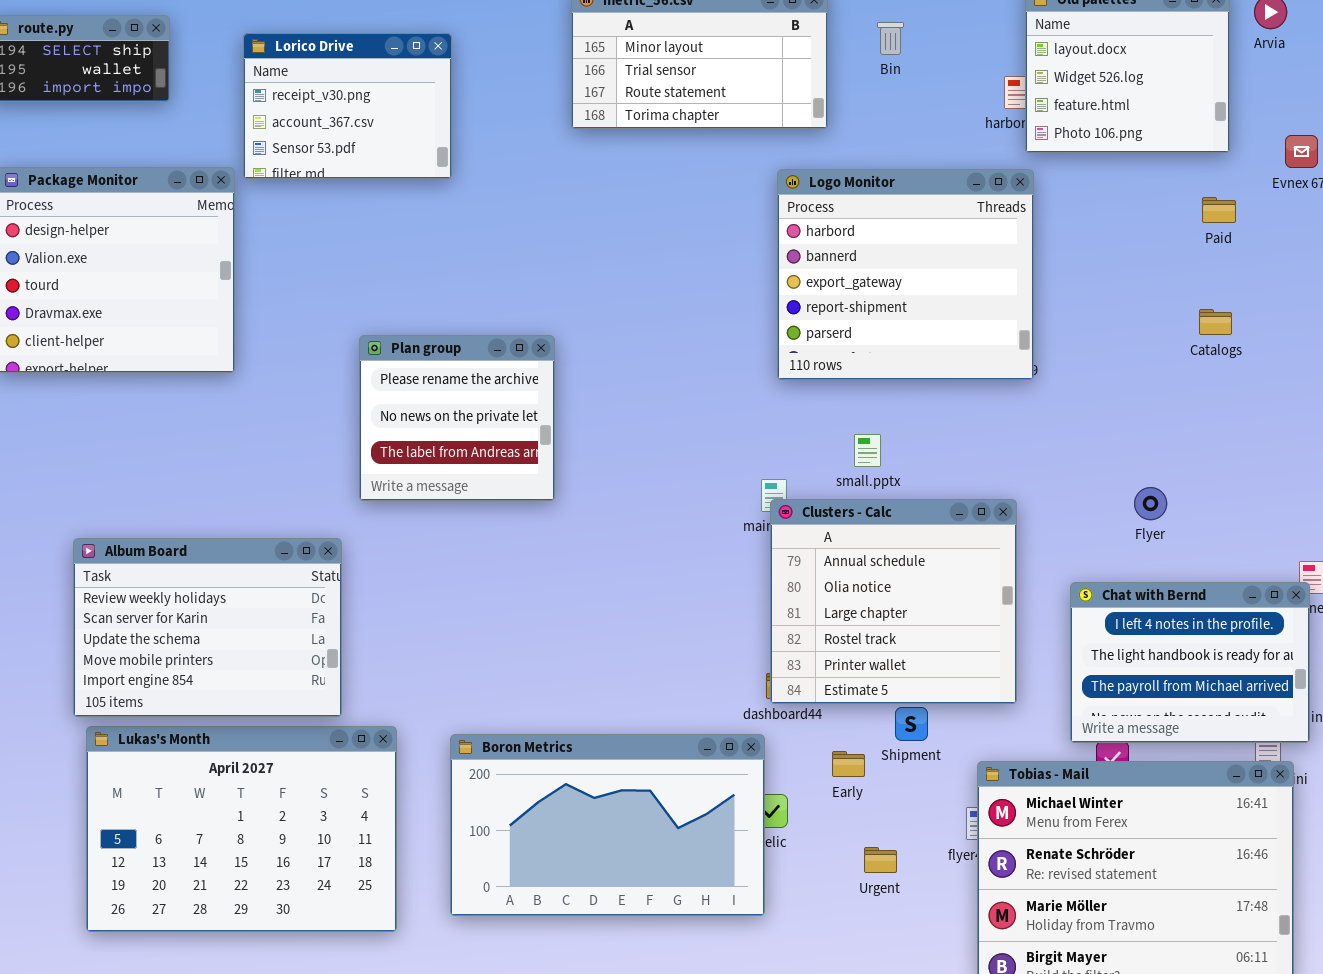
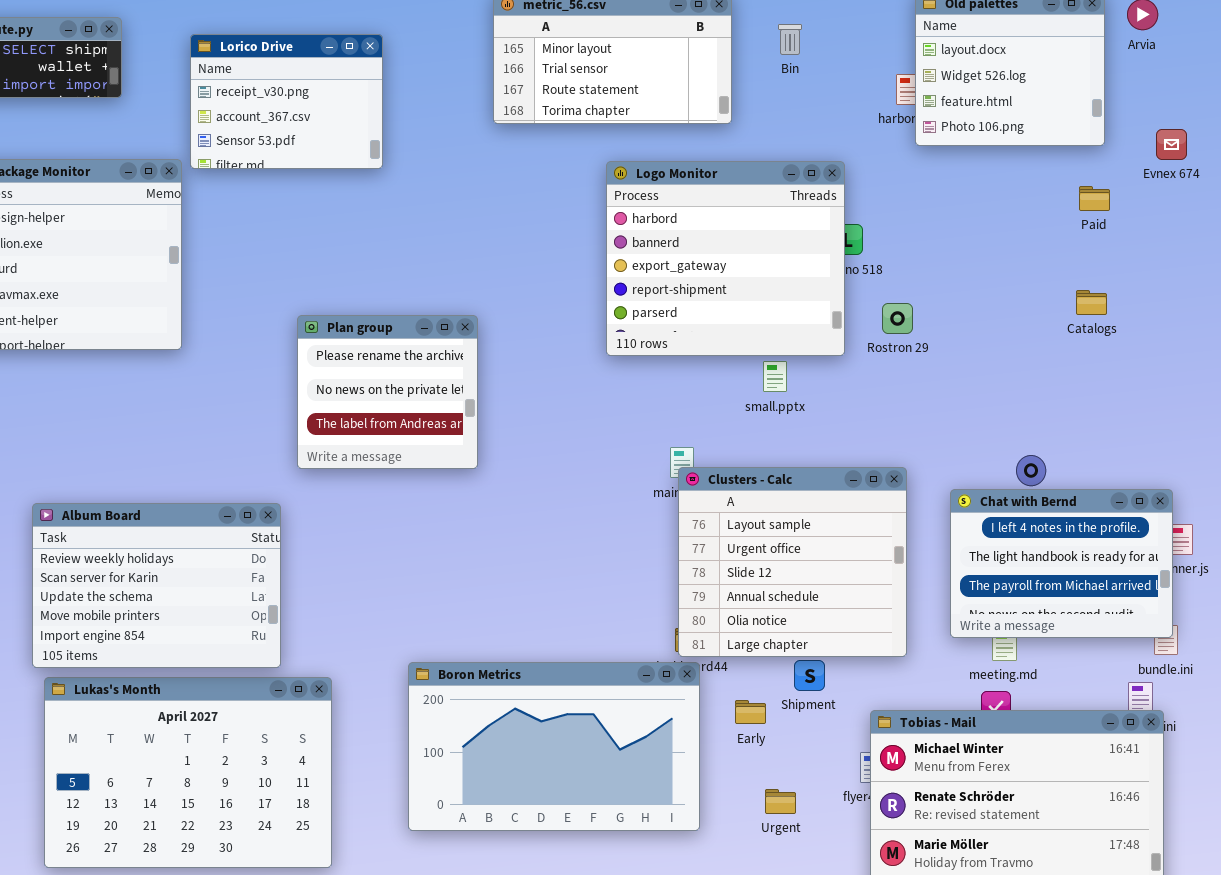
Logo Monitor: [777,169,1034,380] -> [606,161,845,356], moved
small.pptx: [854,434,881,467] -> [763,361,787,392], moved
Clusters - Calc: [770,499,1017,704] -> [678,467,907,657], scrolled up 3 rows
Chat with Bernd: [1070,582,1310,743] -> [950,489,1173,638], moved
Boron Metrics: [450,734,765,916] -> [408,662,700,831], moved

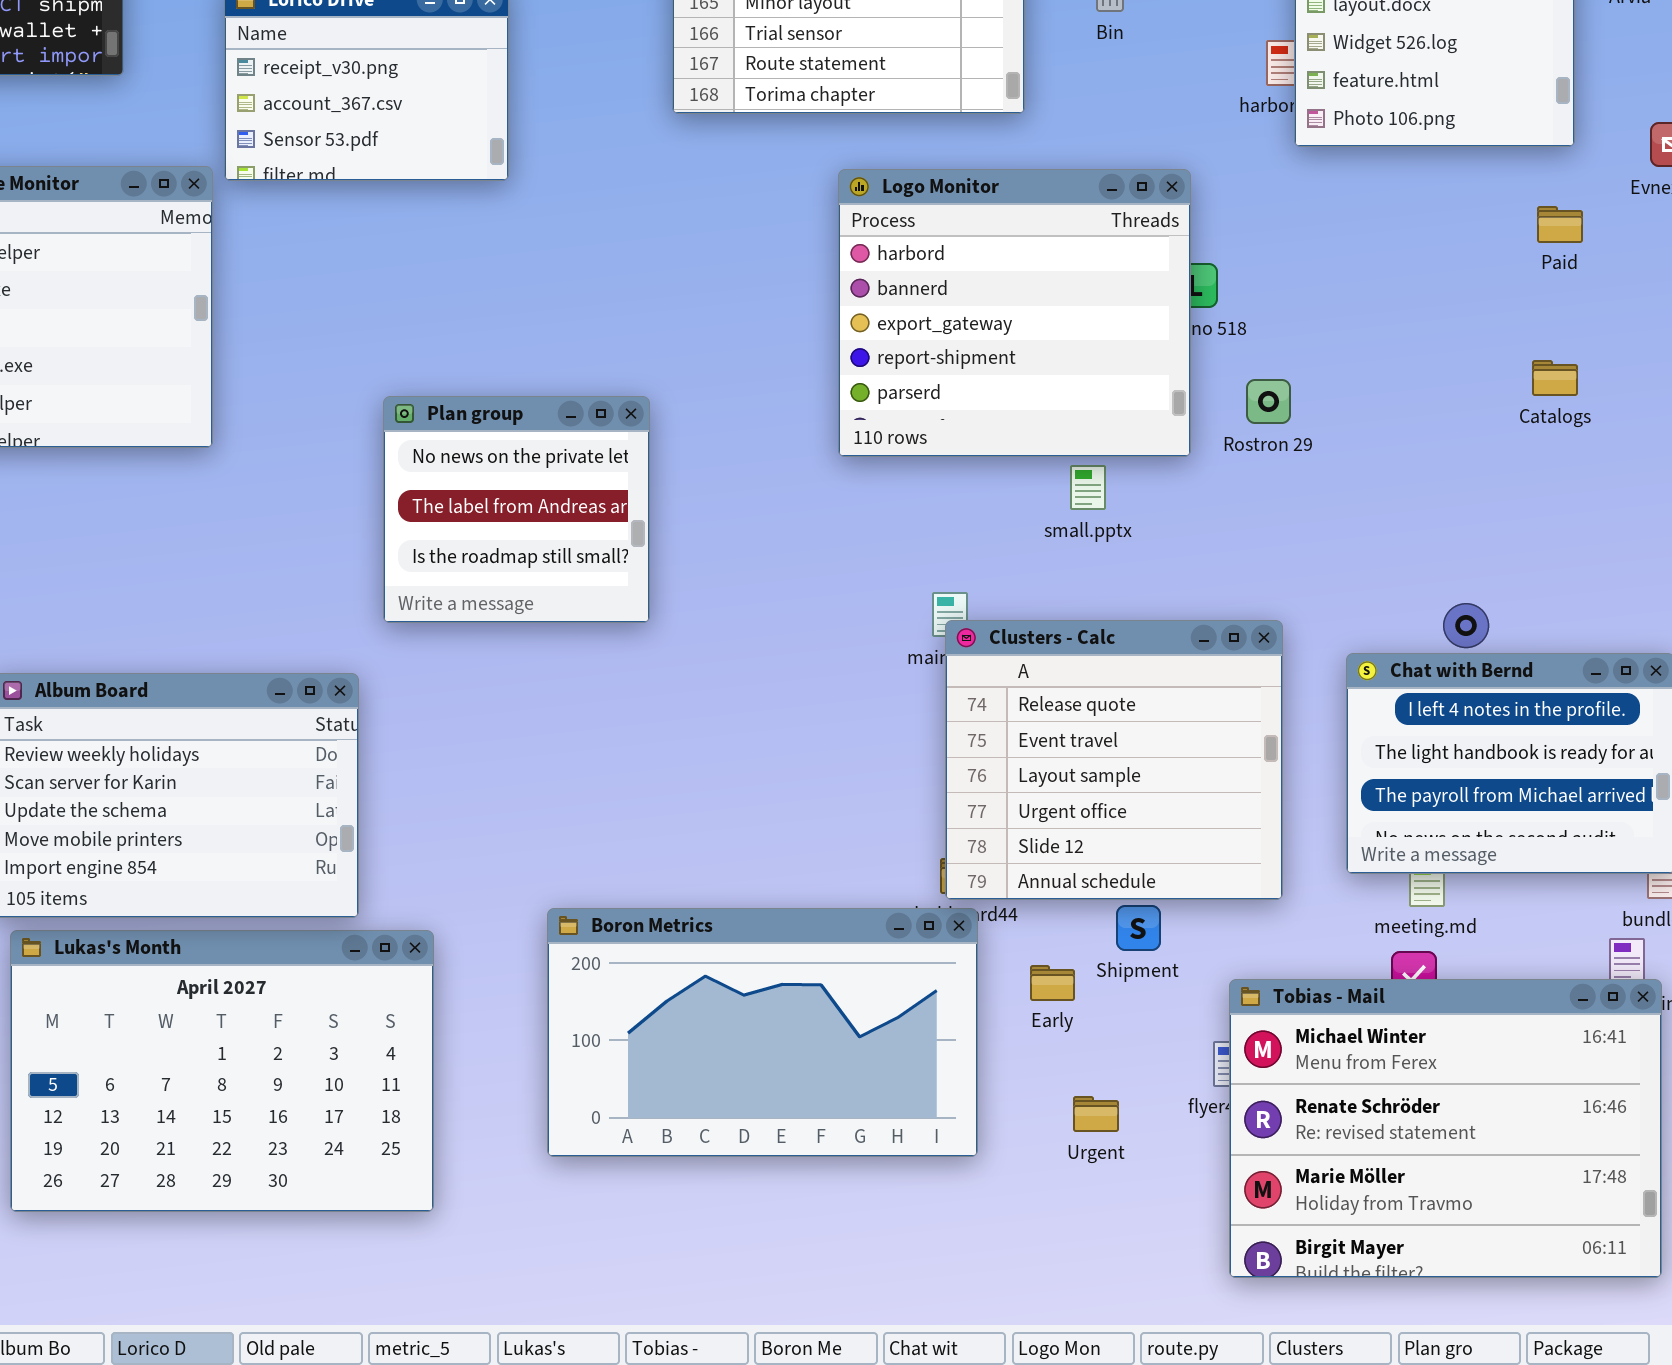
Plan group: [297,315,478,469] -> [383,396,650,623], scrolled down 1 row
Clusters - Calc: [678,467,907,657] -> [945,620,1283,900], scrolled up 2 rows

